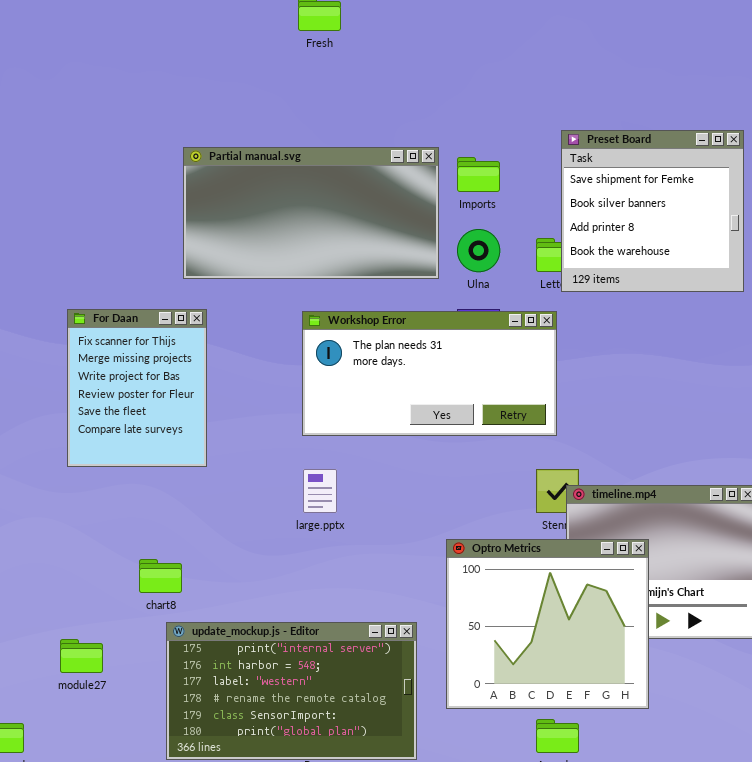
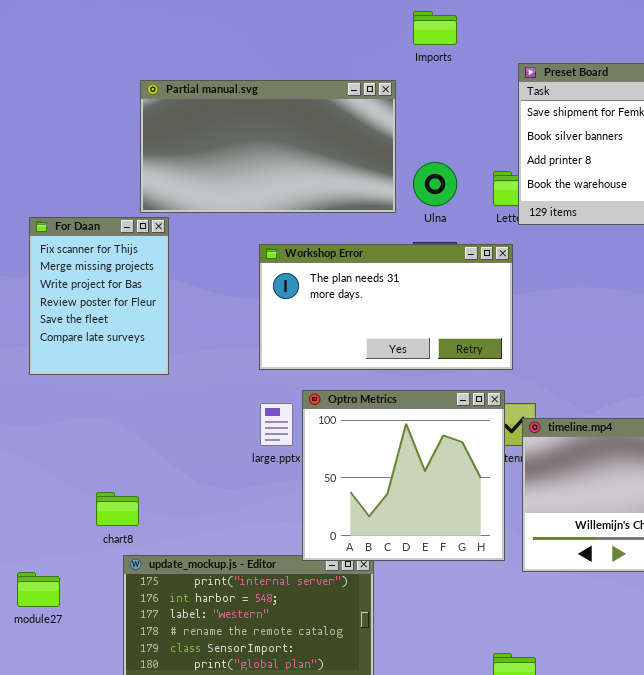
Imports: [457,157,500,192] -> [413,11,457,45], moved
For Daan: [67,309,207,467] -> [29,217,169,375], moved
Optro Metrics: [446,539,649,709] -> [302,390,505,561], moved

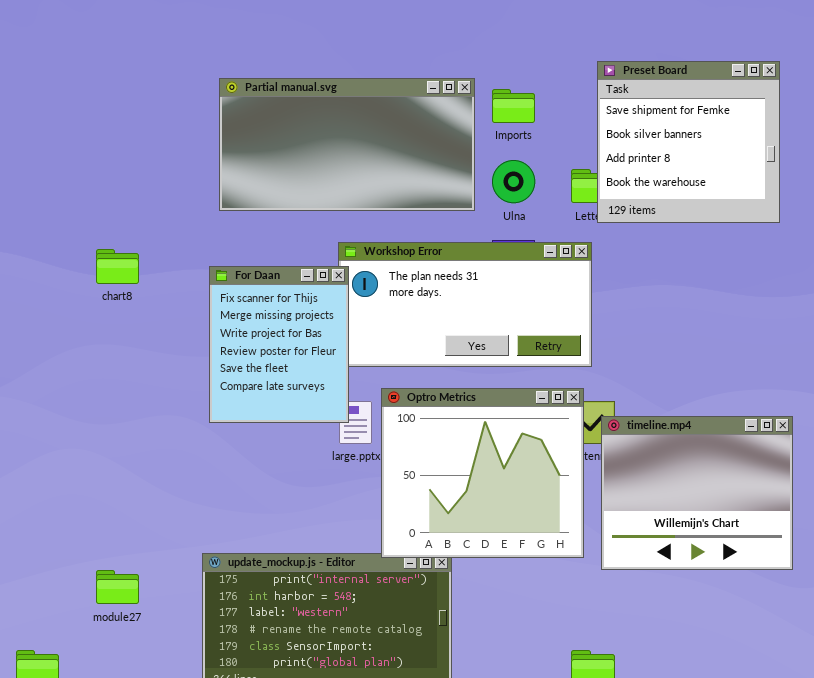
Imports: [413,11,457,45] -> [492,89,535,123], moved
For Daan: [29,217,169,375] -> [209,266,349,423], moved
chart8: [96,492,139,526] -> [96,249,139,284], moved

